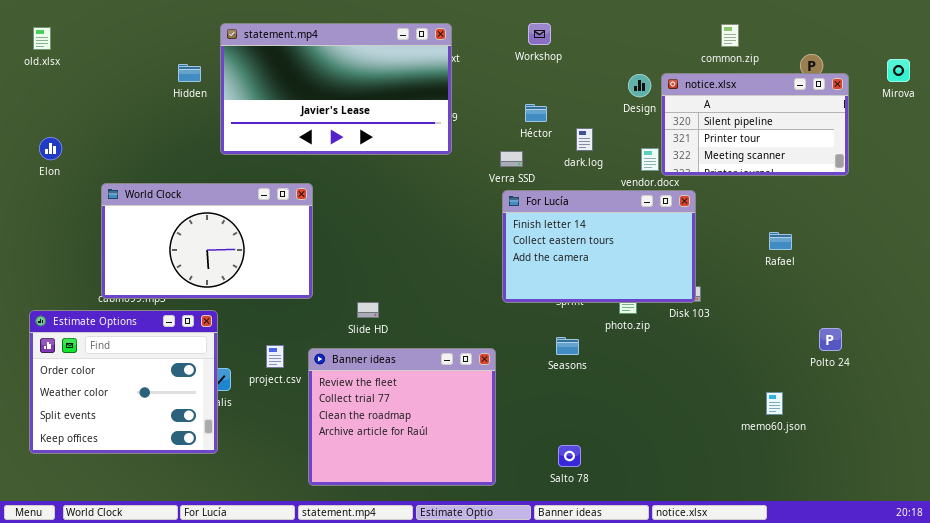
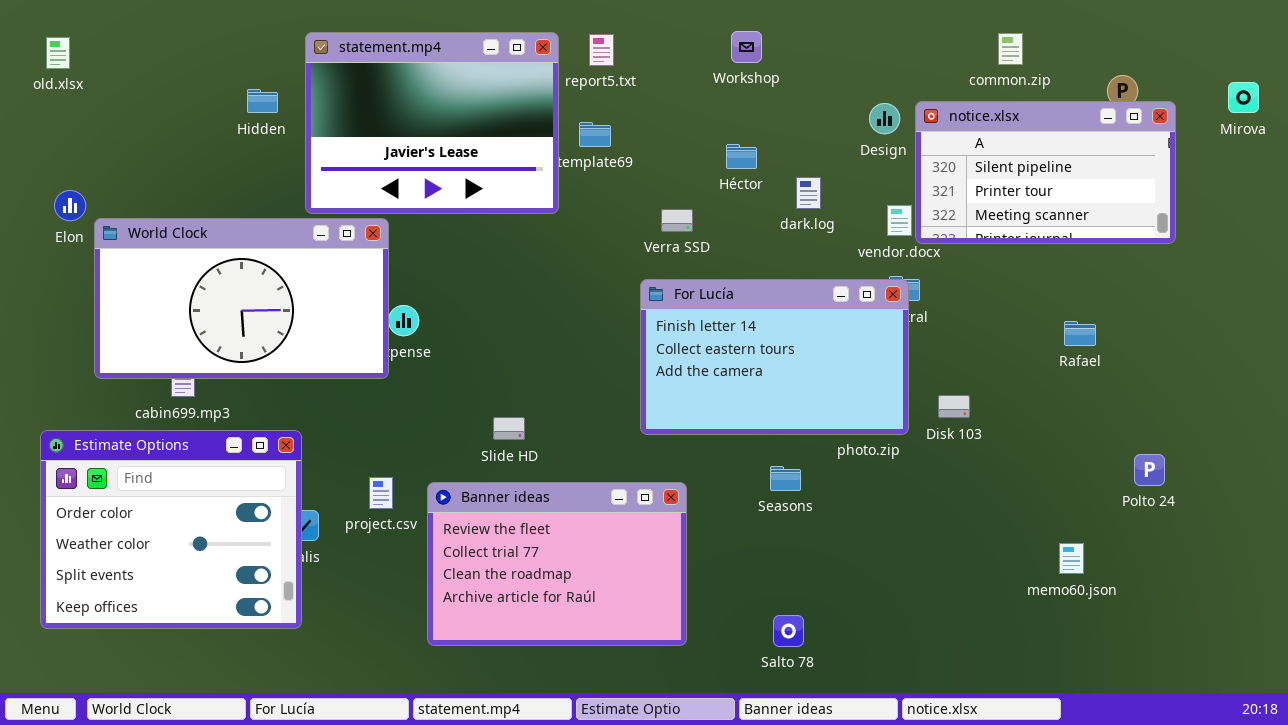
statement.mp4: [220,23,452,155] -> [305,32,559,214], resized
Verra SSD: [500,151,523,167] -> [661,209,693,232], moved
World Clock: [101,183,313,299] -> [94,218,389,379], moved
For Lucía: [502,190,696,303] -> [640,279,909,435], moved
Banner ideas: [308,348,496,486] -> [427,482,687,646], resized

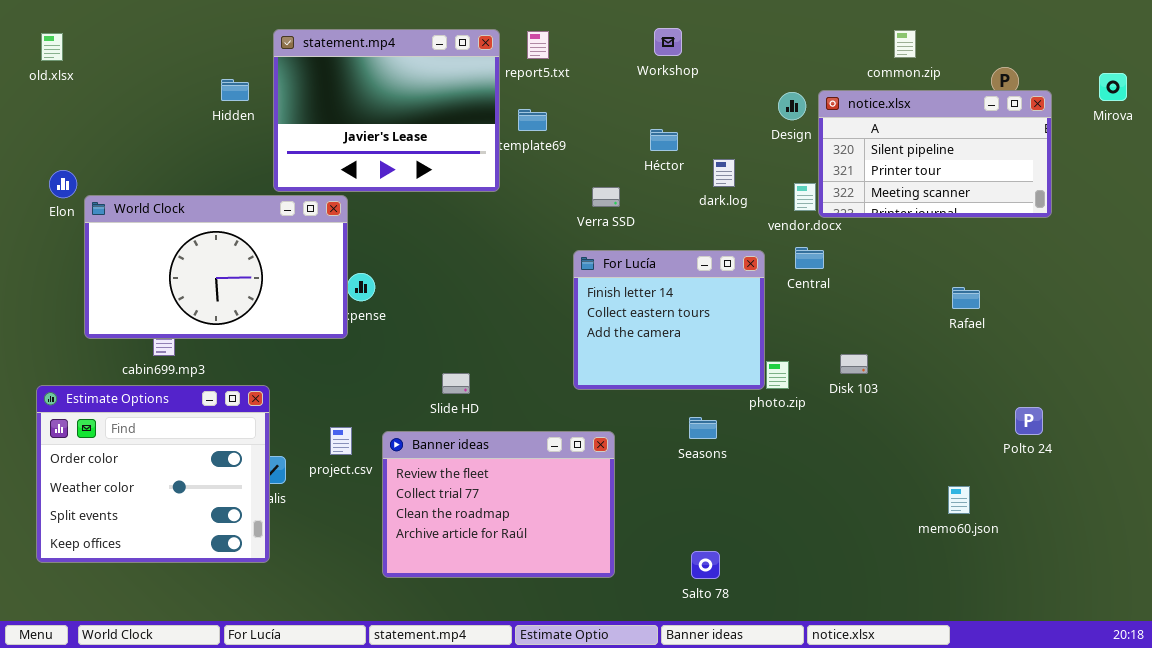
For Lucía: [640,279,909,435] -> [573,250,765,390], resized

